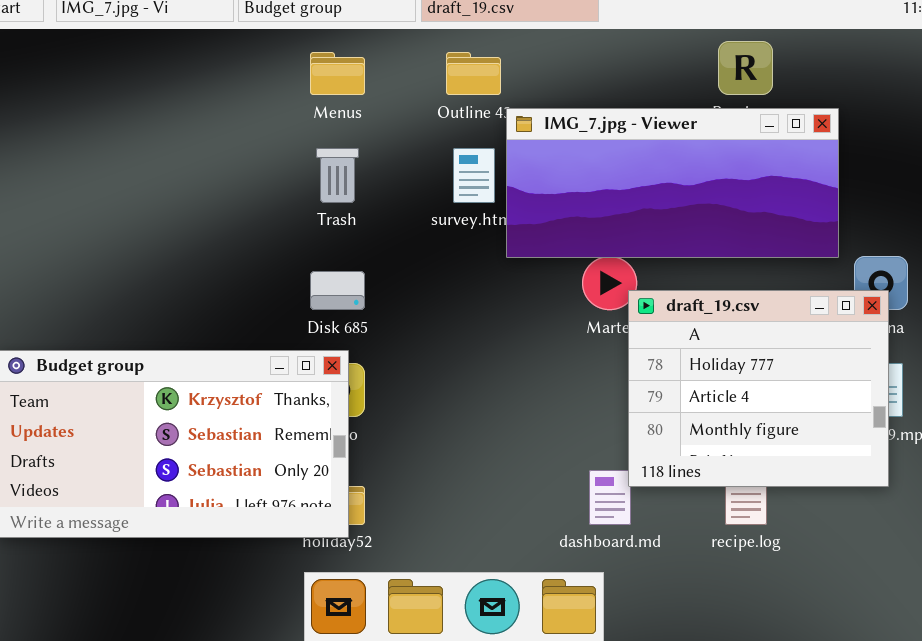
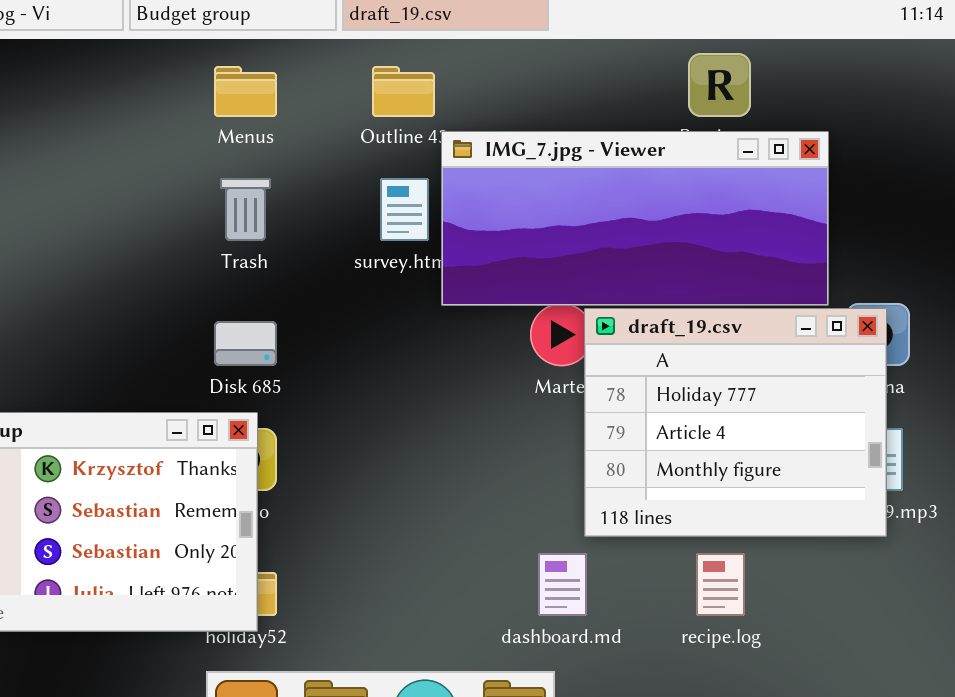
draft_19.csv: [628,290,889,487] -> [584,308,887,537], moved

